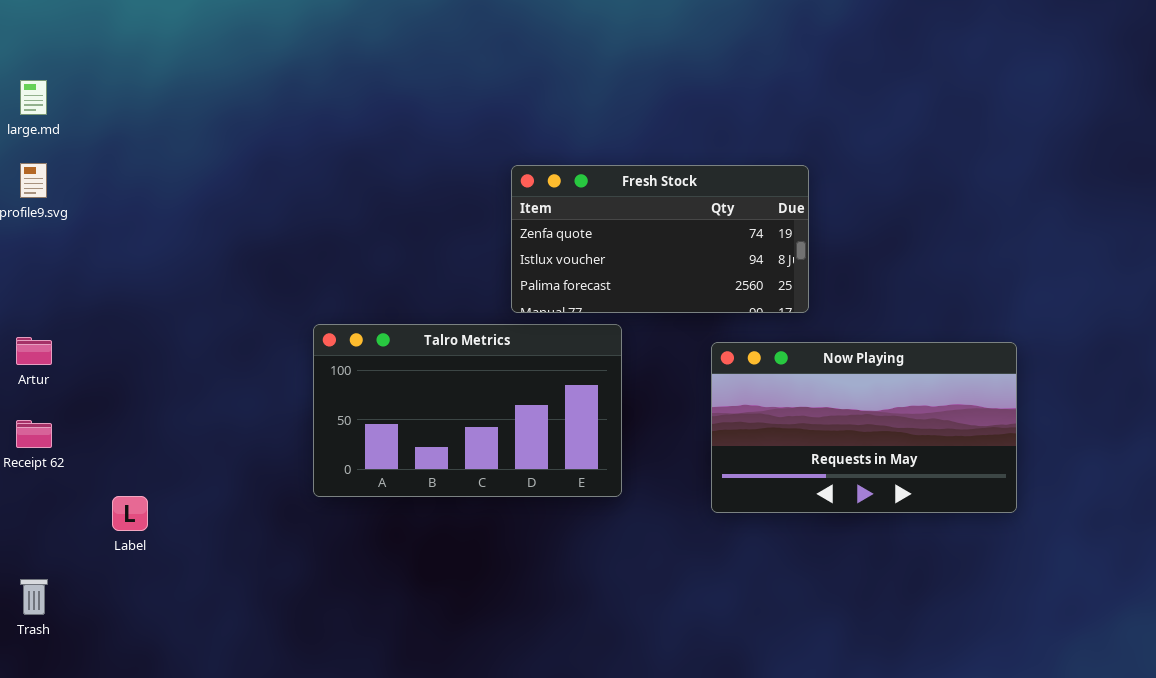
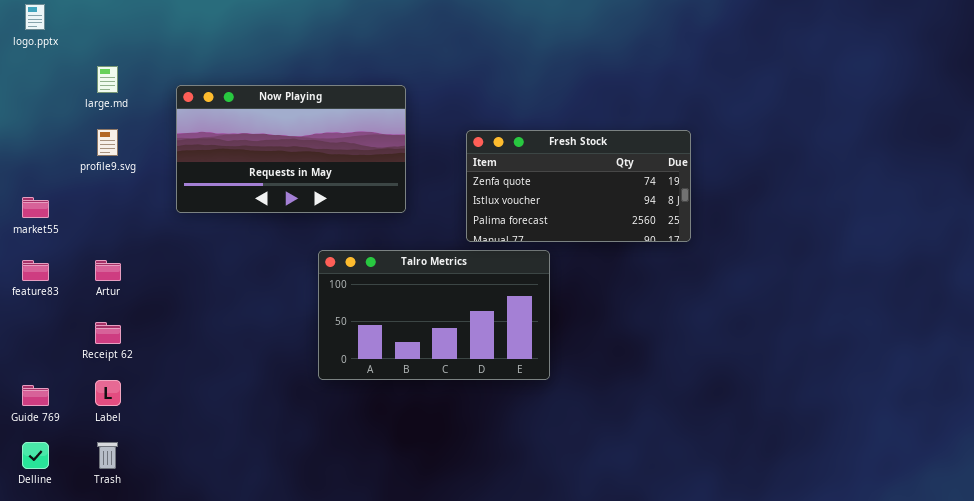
Now Playing: [711,342,1017,513] -> [176,85,406,213], moved
Label: [112,496,148,531] -> [95,380,121,406], moved

